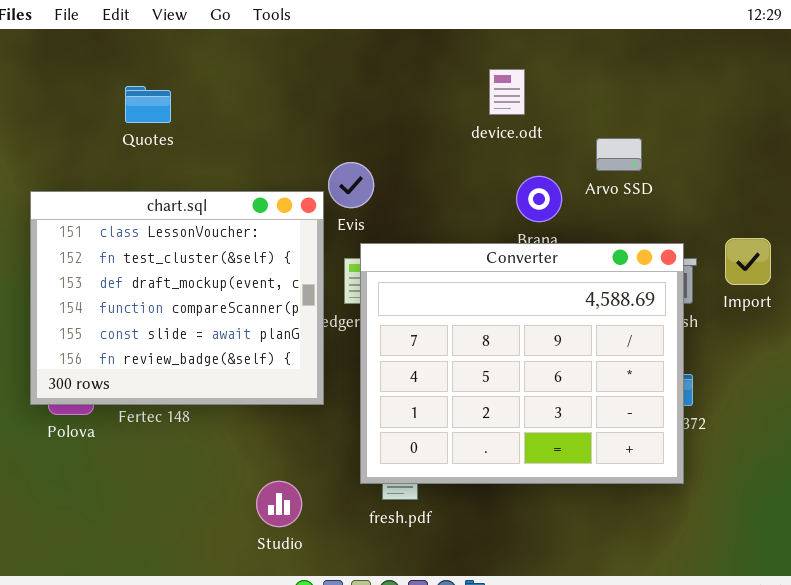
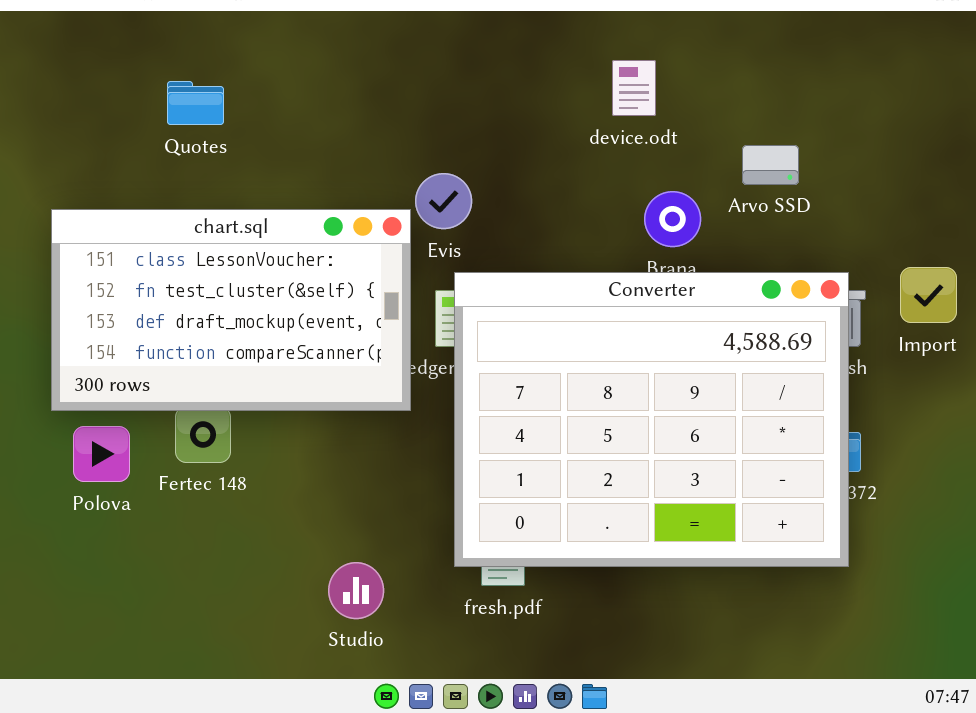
chart.sql: [30,191,324,405] -> [51,209,411,411], resized

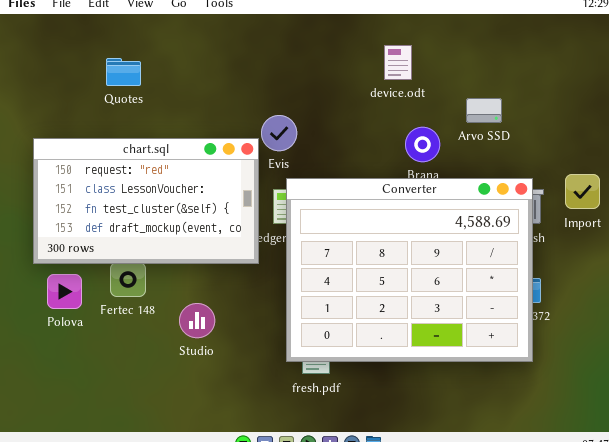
chart.sql: [51,209,411,411] -> [33,138,259,264], scrolled up 1 row
Studio: [328,562,384,619] -> [179,303,215,338], moved

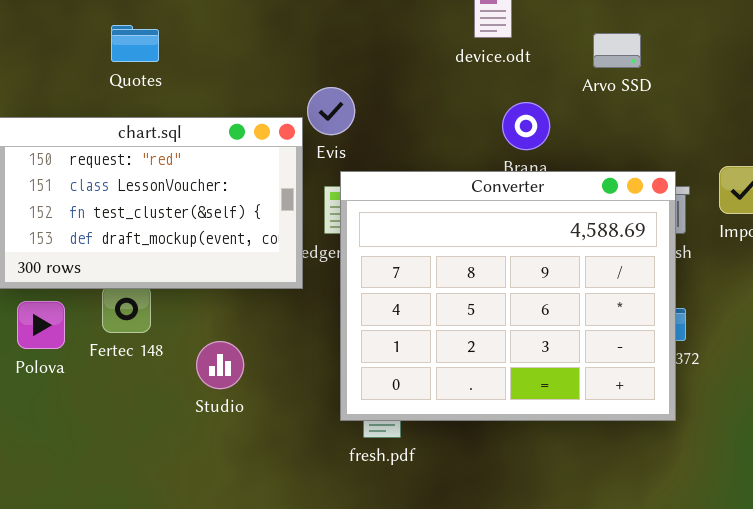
Quotes: [106,58,141,86] -> [111,25,159,62], moved
Arvo SSD: [466,98,502,123] -> [593,33,641,68], moved

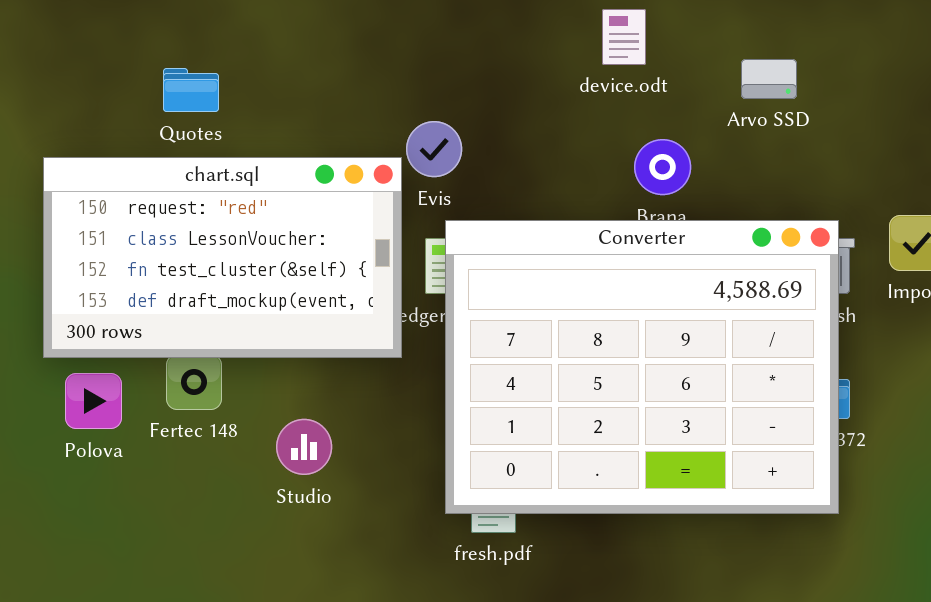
Quotes: [111,25,159,62] -> [163,68,219,112], moved

